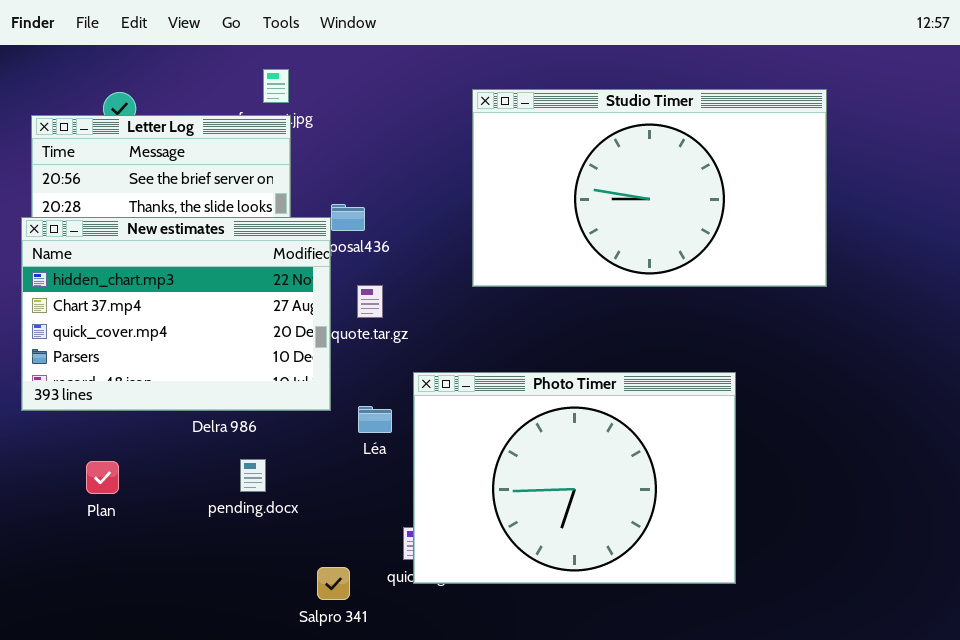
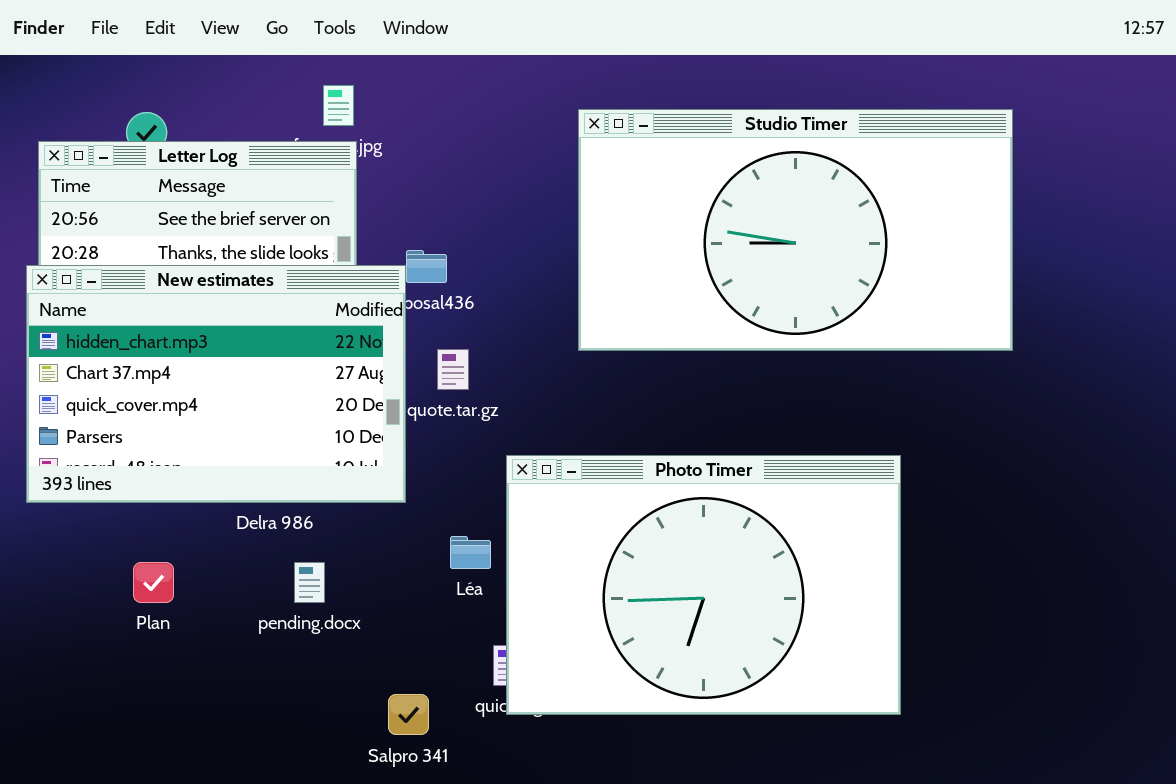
Léa: [358,406,392,433] -> [450,536,491,569], moved
Plan: [86,461,119,494] -> [133,562,174,603], moved

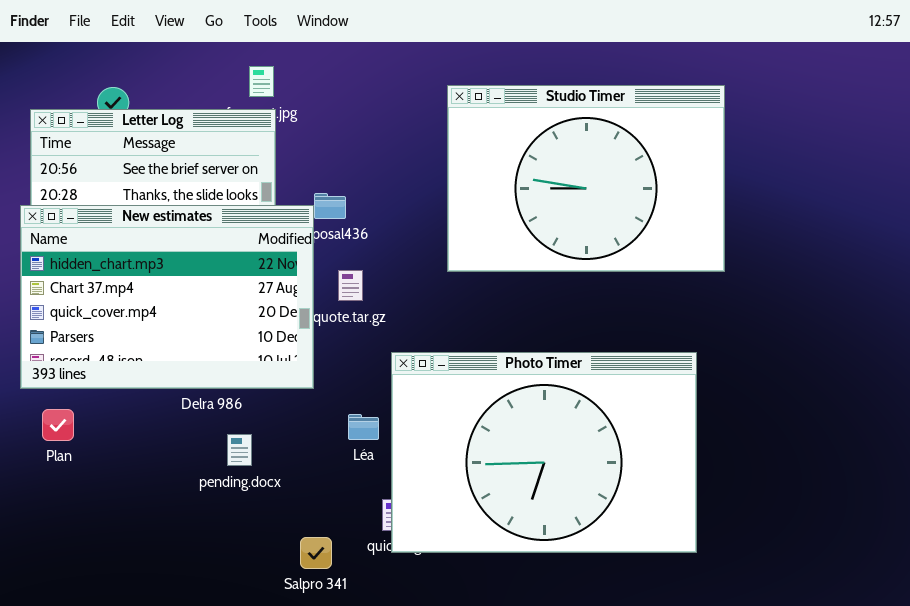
Studio Timer: [578,109,1013,351] -> [447,85,725,272], resized
Plan: [133,562,174,603] -> [42,409,74,441], moved

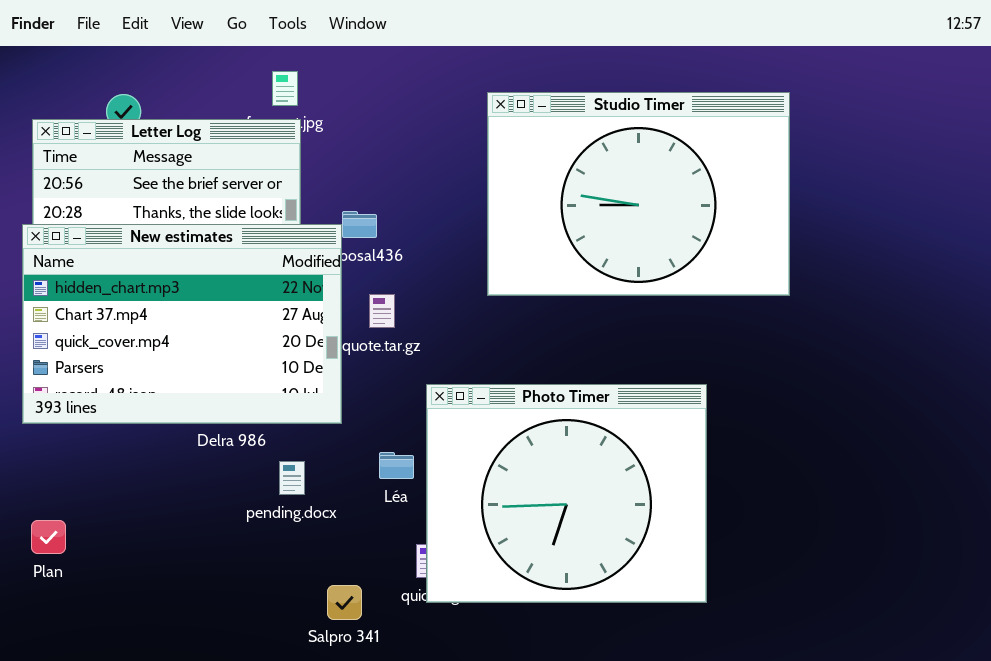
Photo Timer: [391,352,697,553] -> [426,384,707,603], resized
Plan: [42,409,74,441] -> [31,520,66,554], moved
pending.docx: [227,434,252,466] -> [279,461,305,495], moved

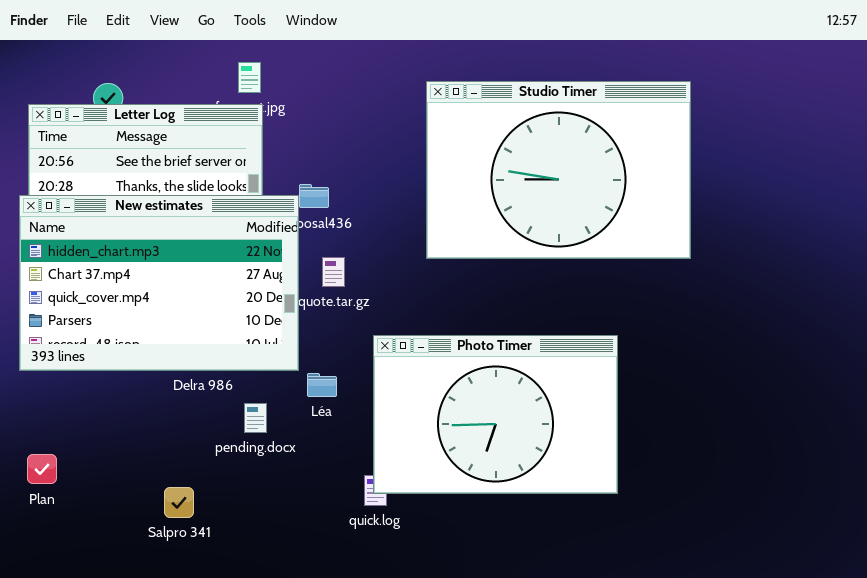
Photo Timer: [426,384,707,603] -> [373,335,618,494], resized
Léa: [379,452,414,479] -> [307,373,337,397], moved
Salpro 341: [327,585,362,620] -> [164,487,194,518], moved

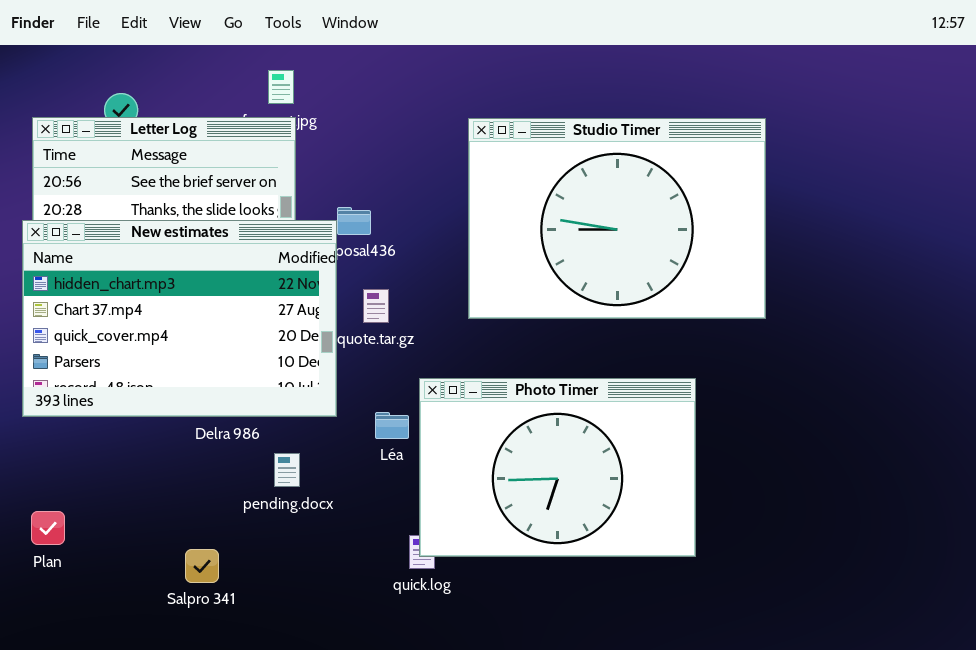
Studio Timer: [426,81,691,259] -> [468,118,766,319], moved
Léa: [307,373,337,397] -> [375,412,409,439], moved

